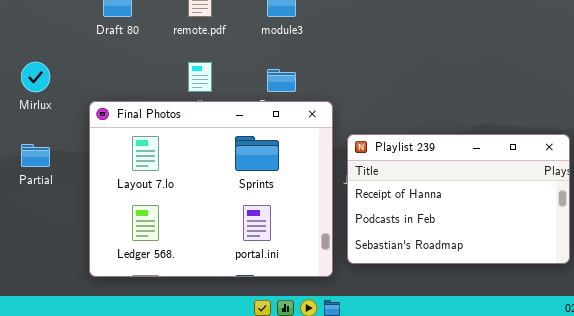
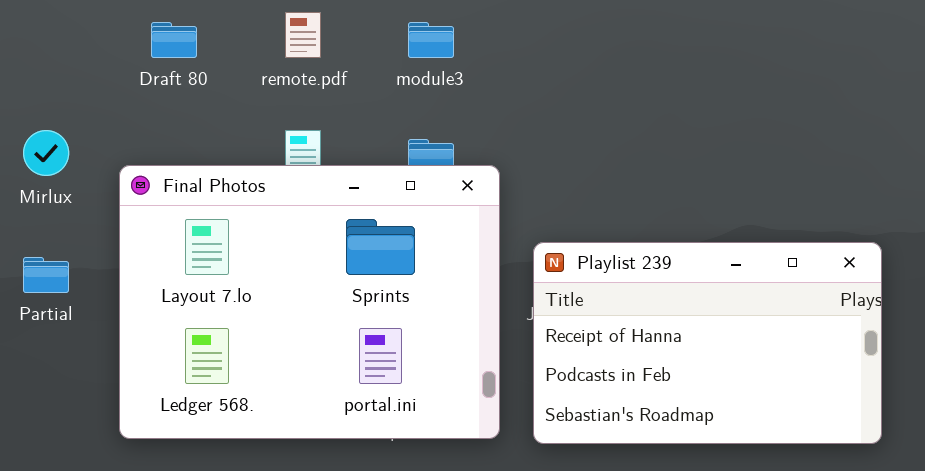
Final Photos: [89,101,333,277] -> [119,165,500,439], moved

